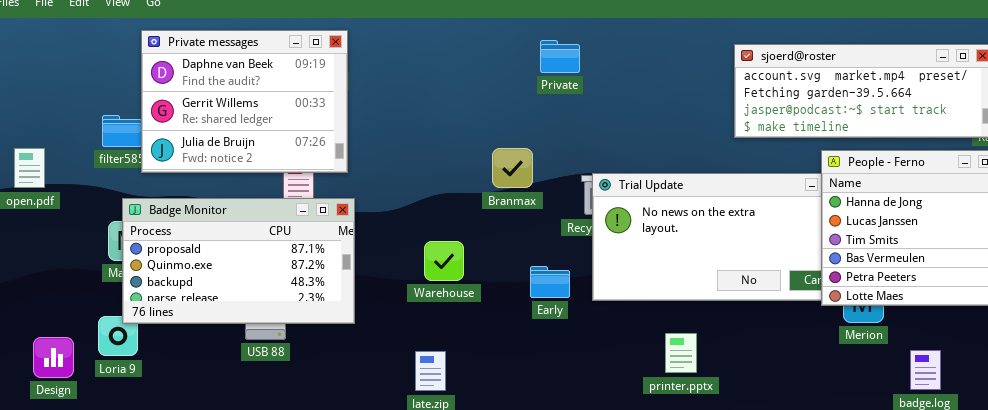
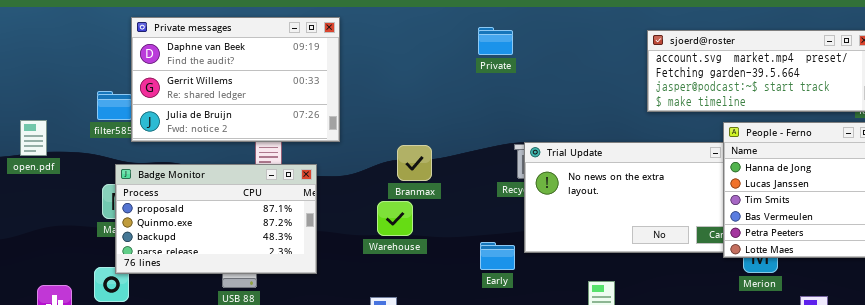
Private messages: [141,30,348,173] -> [131,17,340,142], resized
Branmax: [492,148,533,188] -> [397,145,432,181], moved
Early: [530,266,570,298] -> [480,242,515,270], moved

